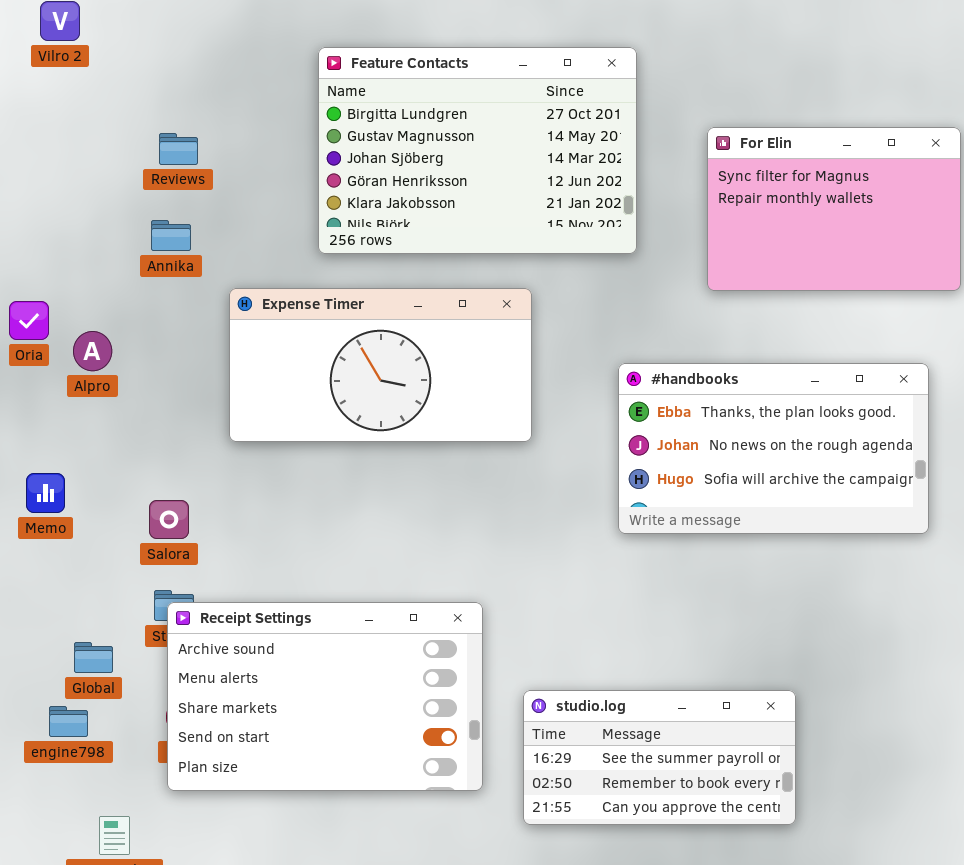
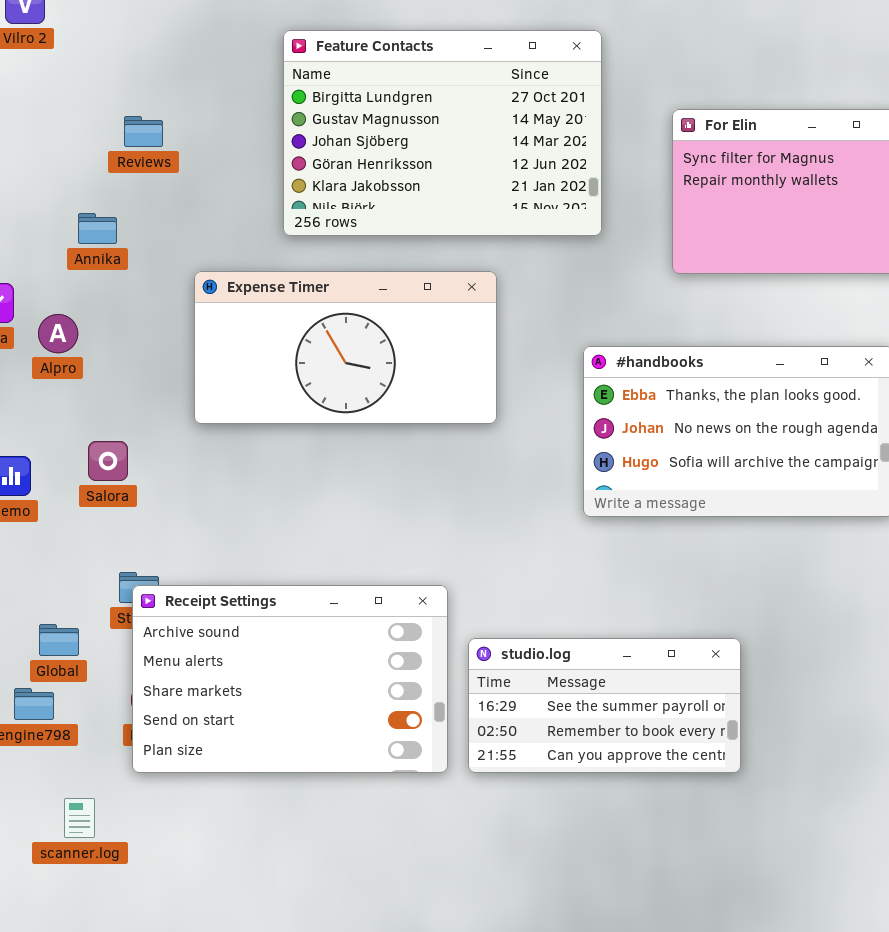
Annika: [151,220,191,251] -> [78,213,117,244], moved
Salora: [149,500,189,539] -> [88,441,128,481], moved
studio.log: [523,690,796,825] -> [468,638,741,773], moved

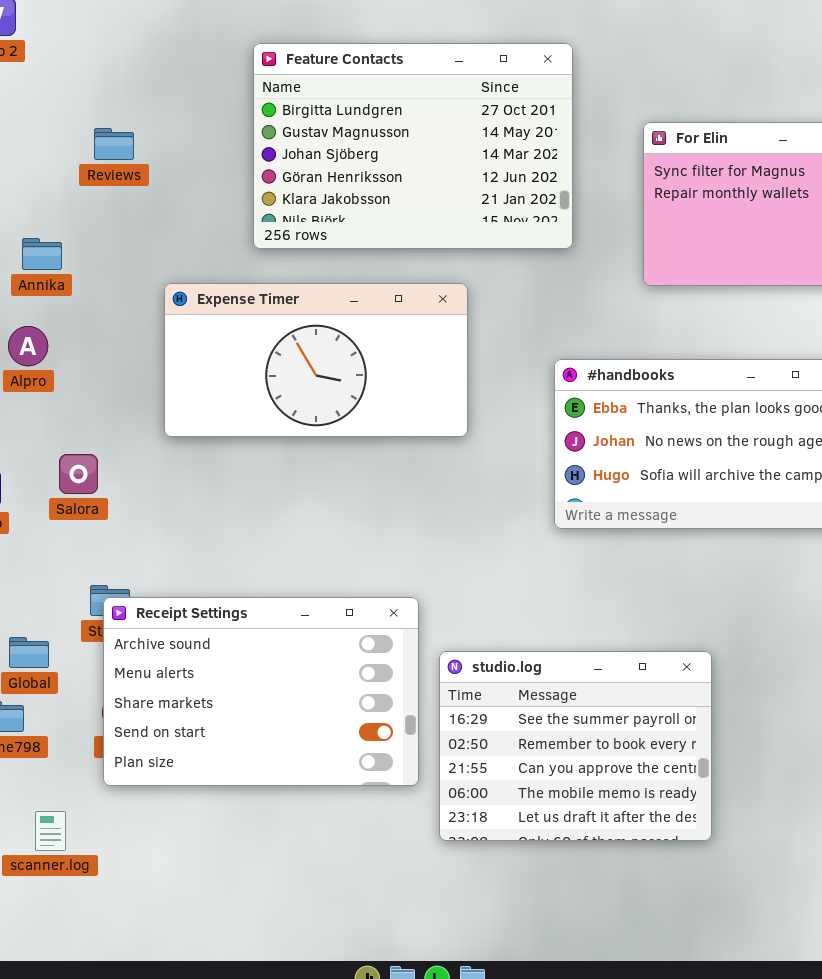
Annika: [78,213,117,244] -> [22,238,62,270], moved
studio.log: [468,638,741,773] -> [439,651,712,841], resized

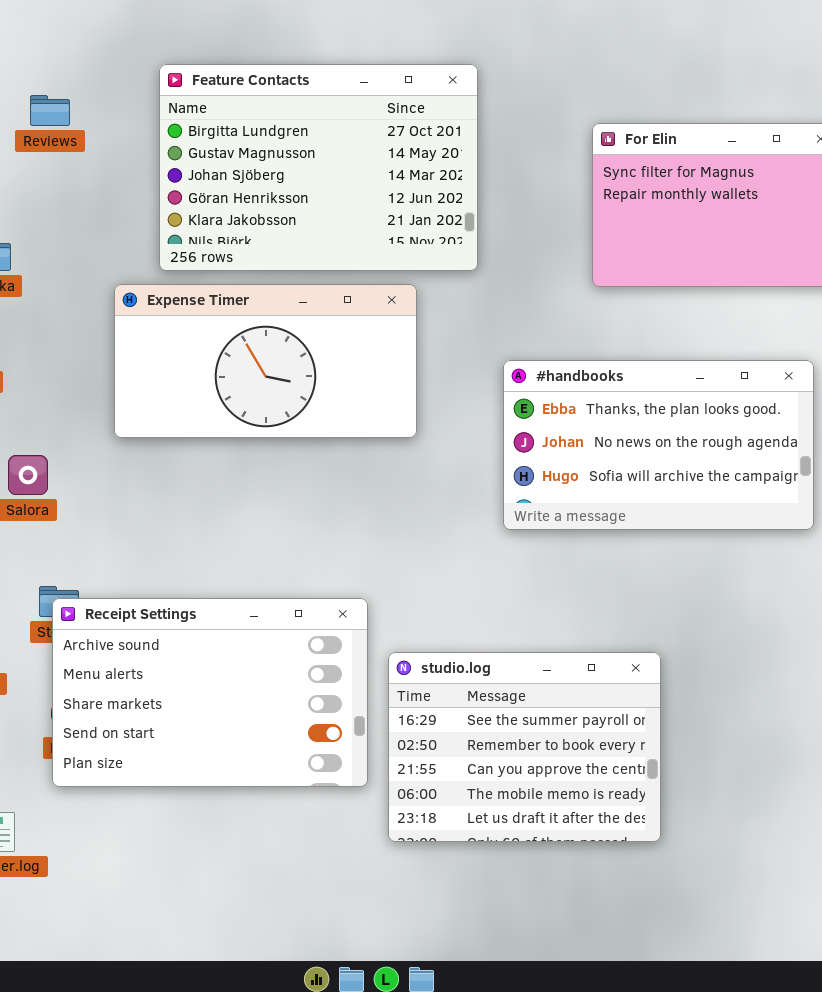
Feature Contacts: [253,43,573,249] -> [159,64,478,271], moved
Reviews: [94,128,134,160] -> [30,95,70,126], moved

